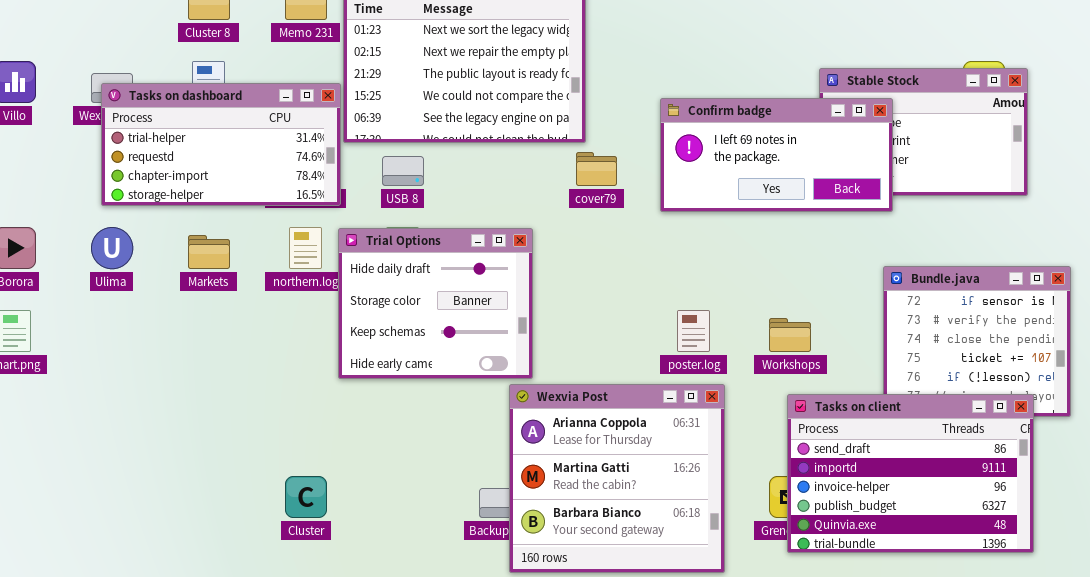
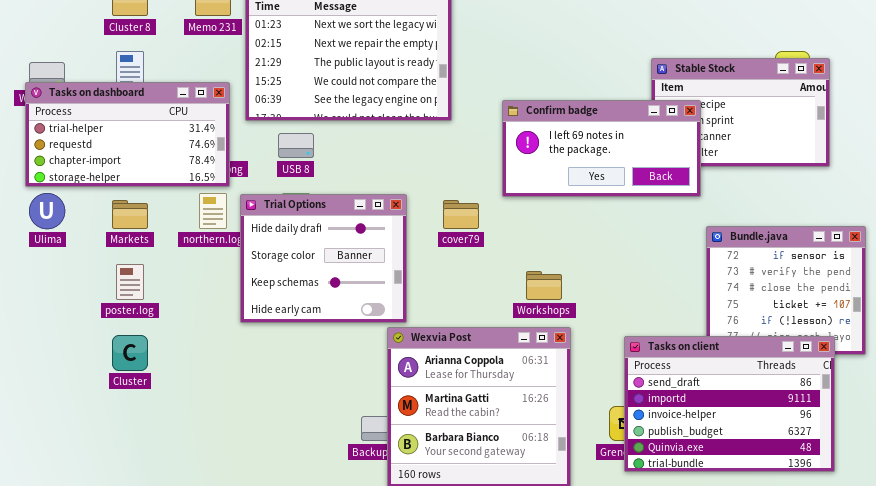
Tasks on dashboard: [101,83,341,206] -> [25,82,230,187], moved
Confirm badge: [660,98,893,212] -> [502,100,701,197], moved
cover79: [576,152,617,186] -> [443,200,479,229], moved
poster.log: [677,310,710,352] -> [116,264,144,300], moved
Workshops: [769,318,811,352] -> [526,271,562,300], moved
Cluster: [285,476,327,518] -> [112,335,148,371], moved

